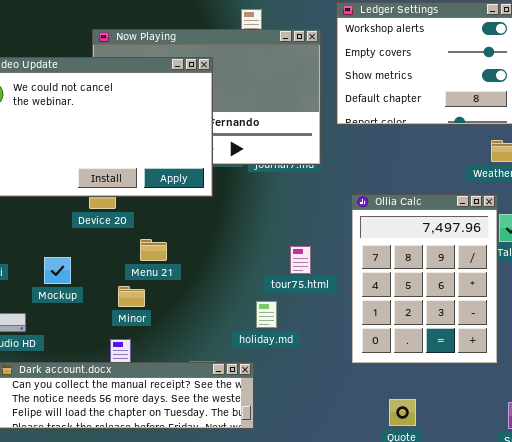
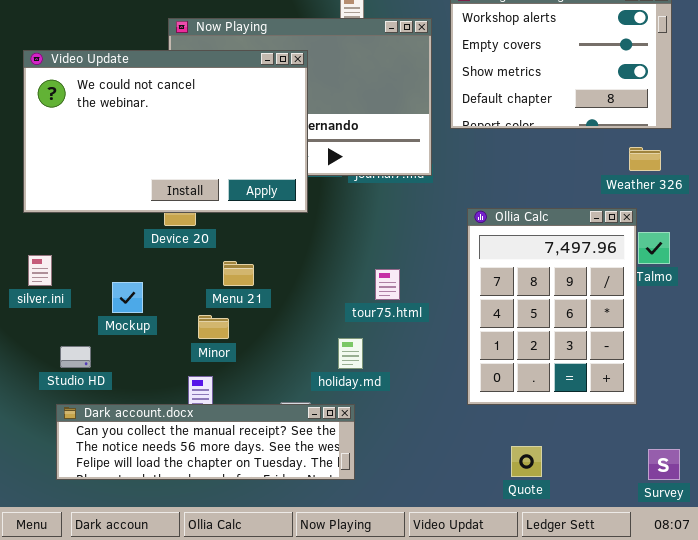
tour75.html: [290,246,311,274] -> [375,269,400,300], moved
holiday.md: [256,301,277,328] -> [338,338,363,369], moved

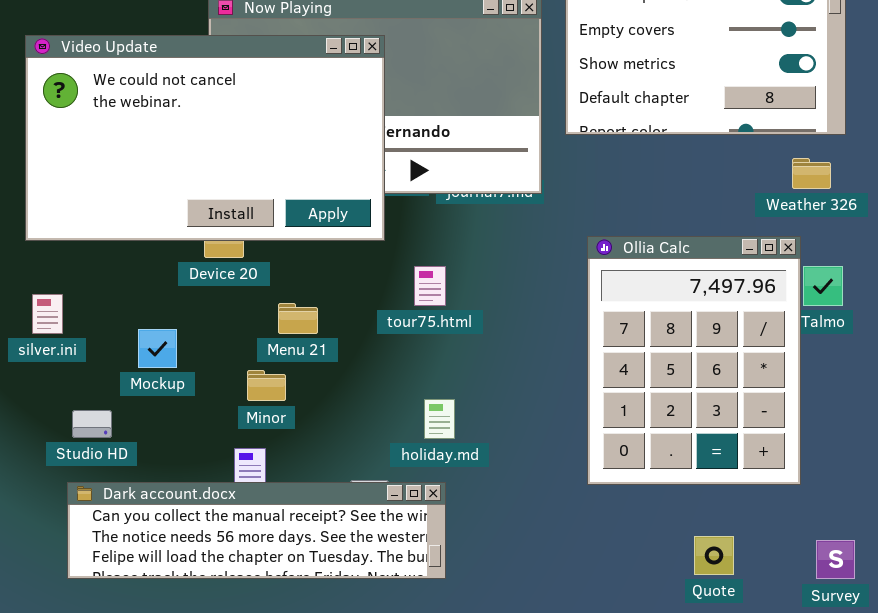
tour75.html: [375,269,400,300] -> [414,266,446,306], moved
Quote: [511,446,542,477] -> [694,536,734,575], moved

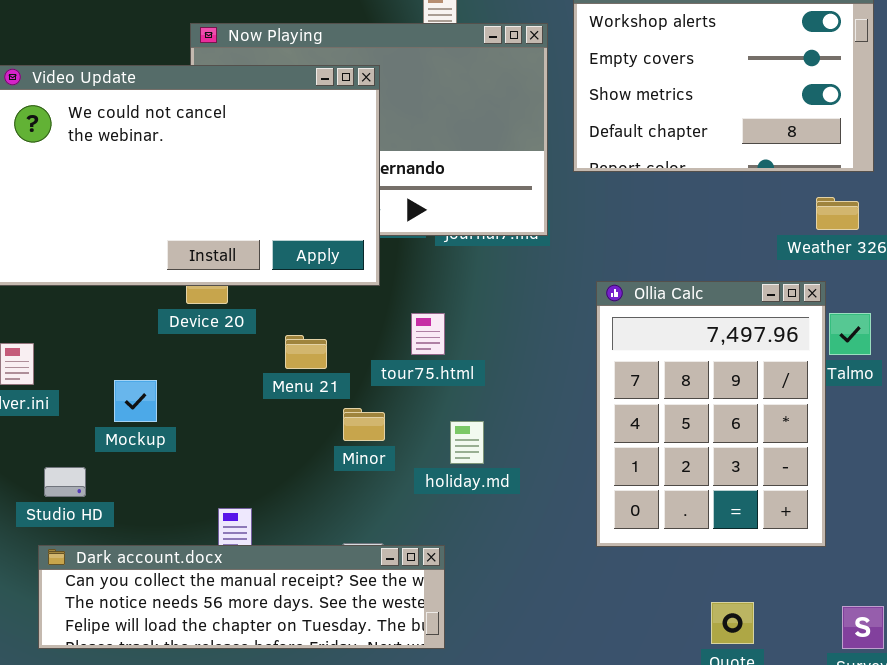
Menu 21: [278,303,318,334] -> [285,335,327,369], moved
Minor: [247,370,286,401] -> [343,408,385,441], moved
holiday.md: [424,399,455,439] -> [450,421,484,464], moved

